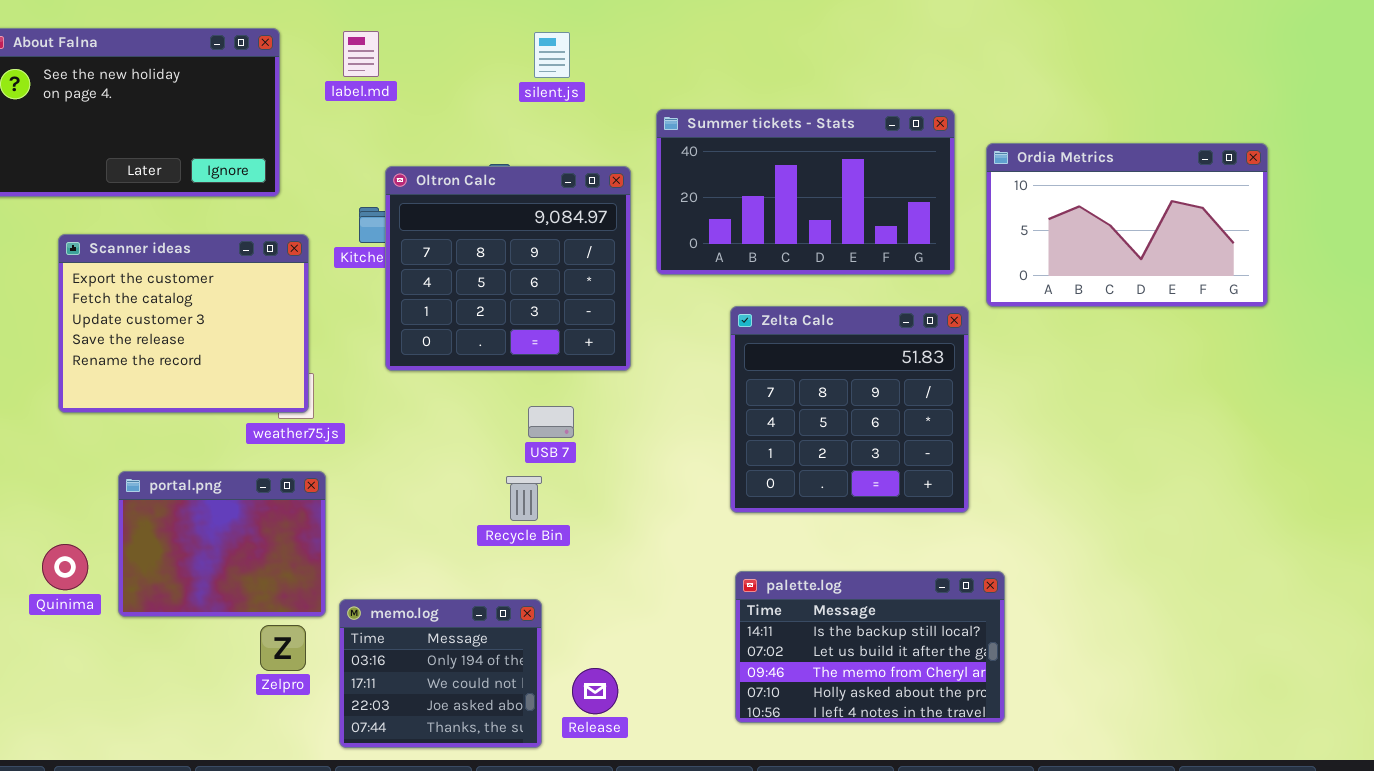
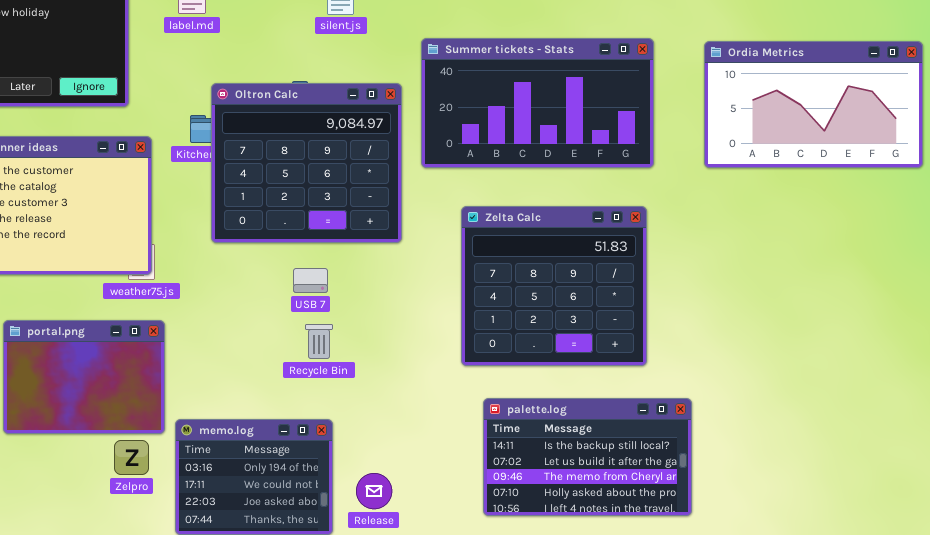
Ordia Metrics: [986,143,1268,307] -> [704,41,923,168], moved
Zelta Calc: [730,306,969,513] -> [461,206,647,366], moved
USB 7: [528,406,574,438] -> [293,268,328,293], moved

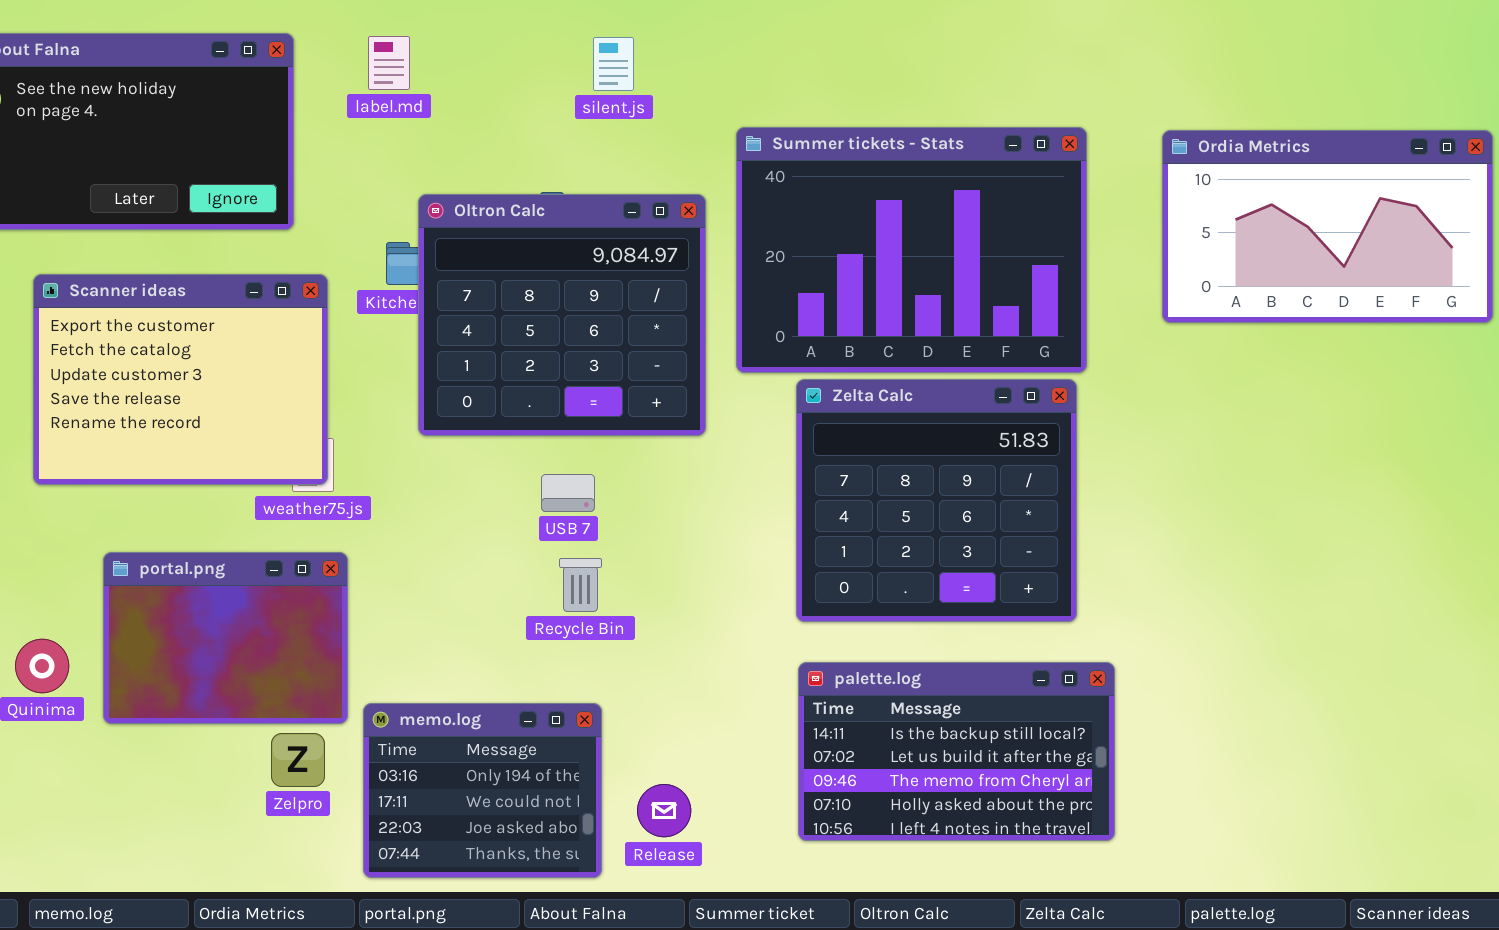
Summer tickets - Stats: [421,38,654,168] -> [736,127,1087,373], resized
palette.log: [483,398,692,516] -> [798,662,1115,841], moved

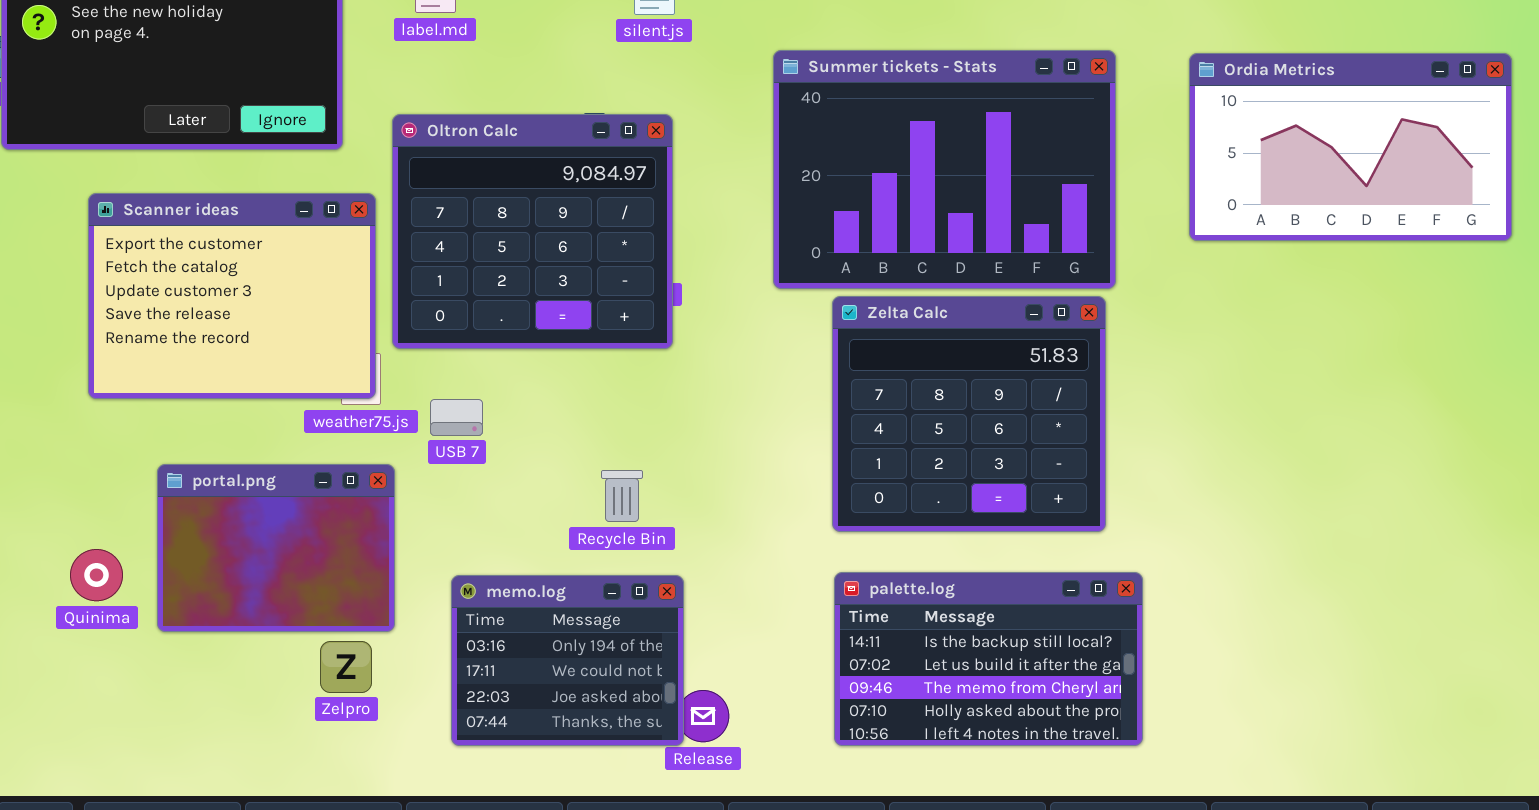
Oltron Calc: [418,194,706,436] -> [392,114,673,349], moved
USB 7: [541,474,595,512] -> [430,399,483,436], moved
memo.log: [363,703,602,878] -> [451,575,684,746], moved

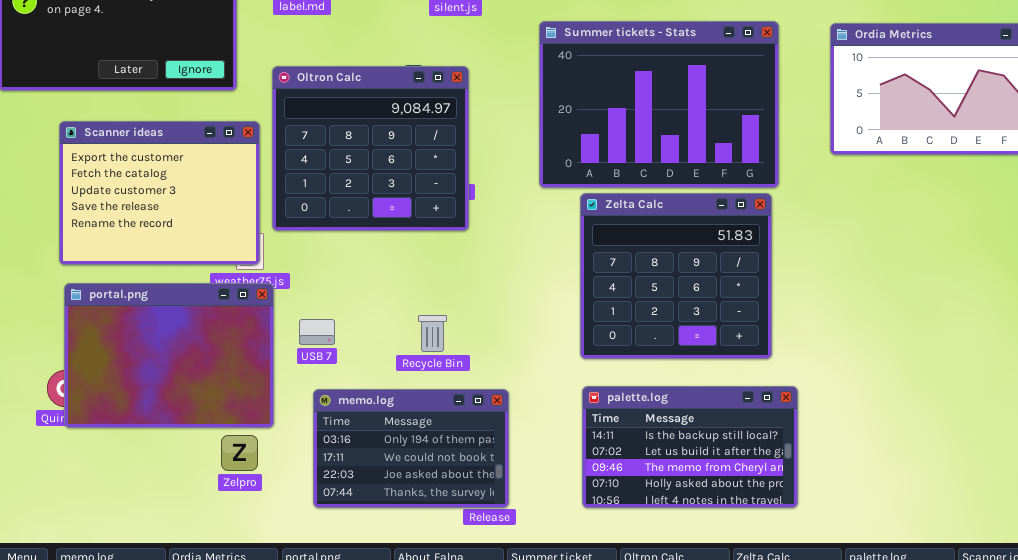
USB 7: [430,399,483,436] -> [299,319,335,345], moved
portal.png: [157,464,395,632] -> [64,283,274,428], resized
memo.log: [451,575,684,746] -> [313,389,509,508], resized

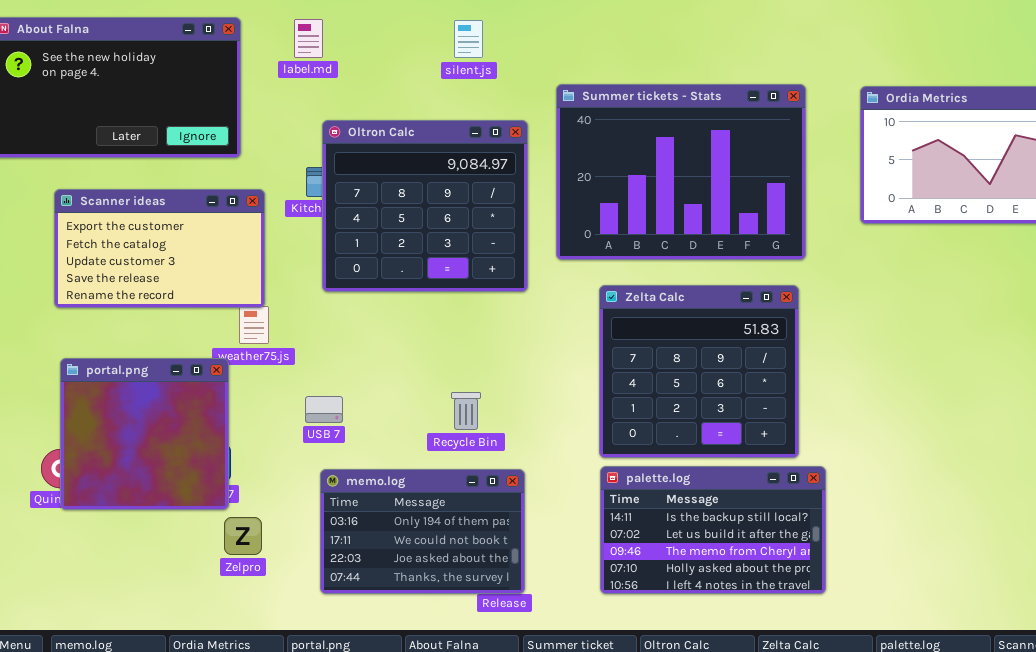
Oltron Calc: [272,66,469,231] -> [322,120,528,292], moved
Scanner ideas: [59,121,260,265] -> [54,189,265,308], resized
Zelta Calc: [580,193,772,359] -> [599,285,799,458], moved
portal.png: [64,283,274,428] -> [60,358,229,510], resized
Recycle Bin: [418,315,447,352] -> [451,392,481,430], moved

